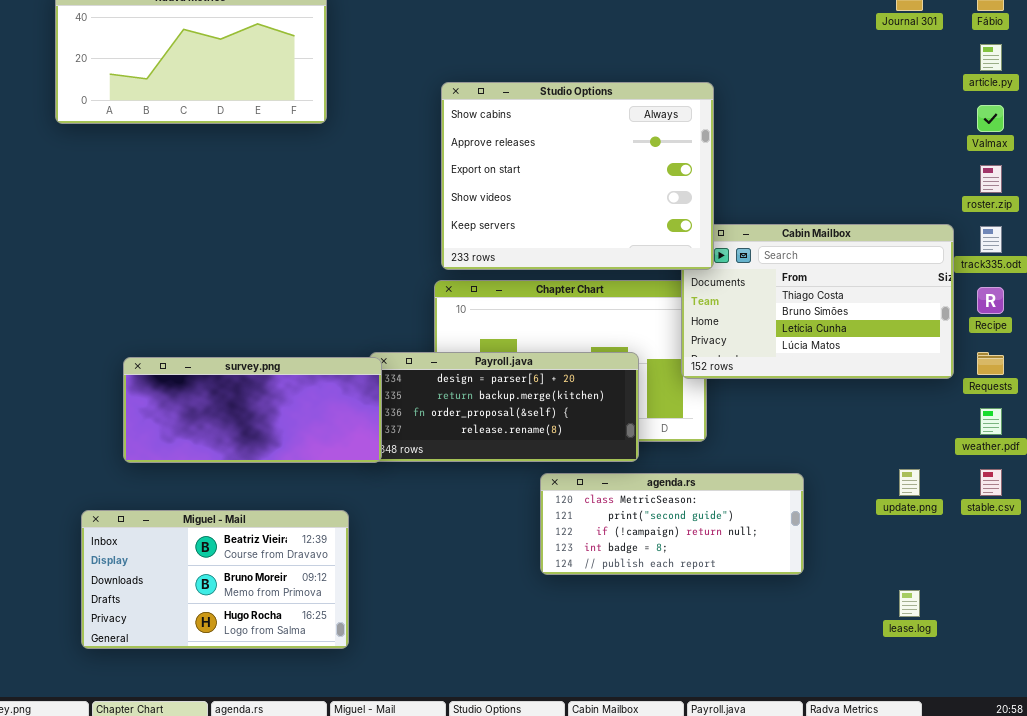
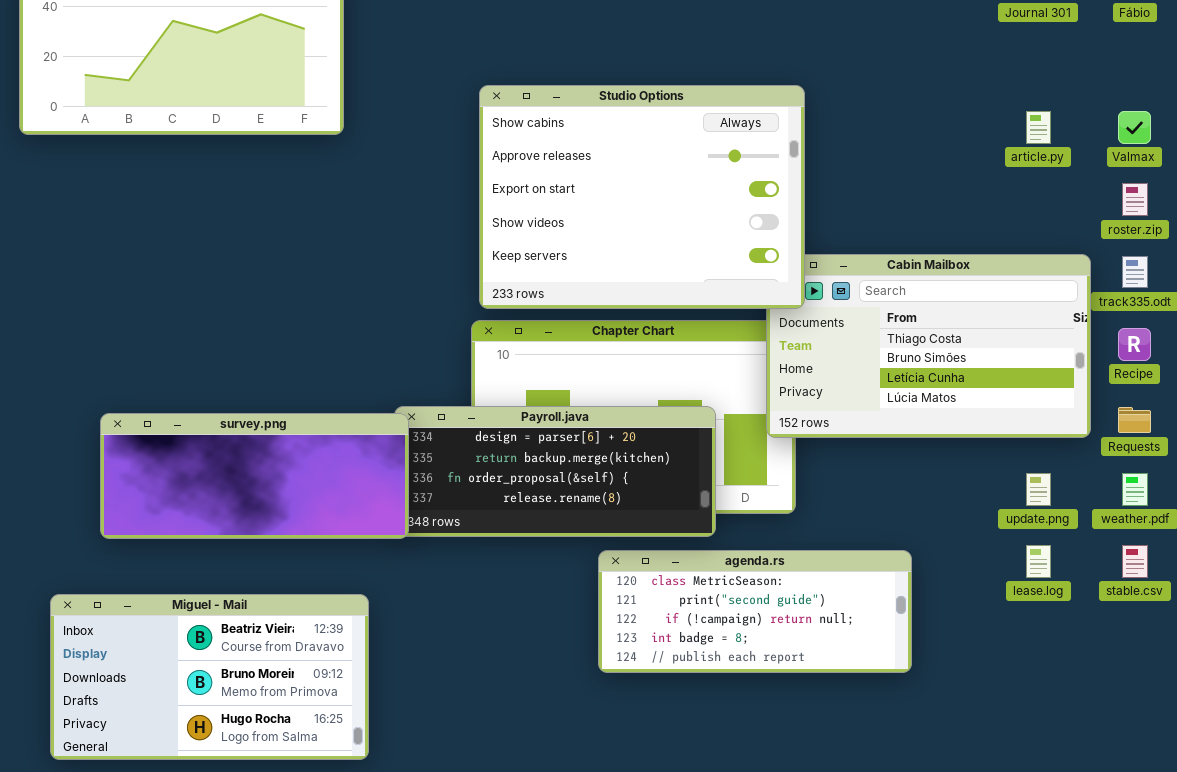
article.py: [980,44,1002,71] -> [1026,111,1051,144], moved
update.png: [899,469,920,496] -> [1026,473,1051,506], moved
lease.log: [899,590,920,617] -> [1026,545,1051,578], moved

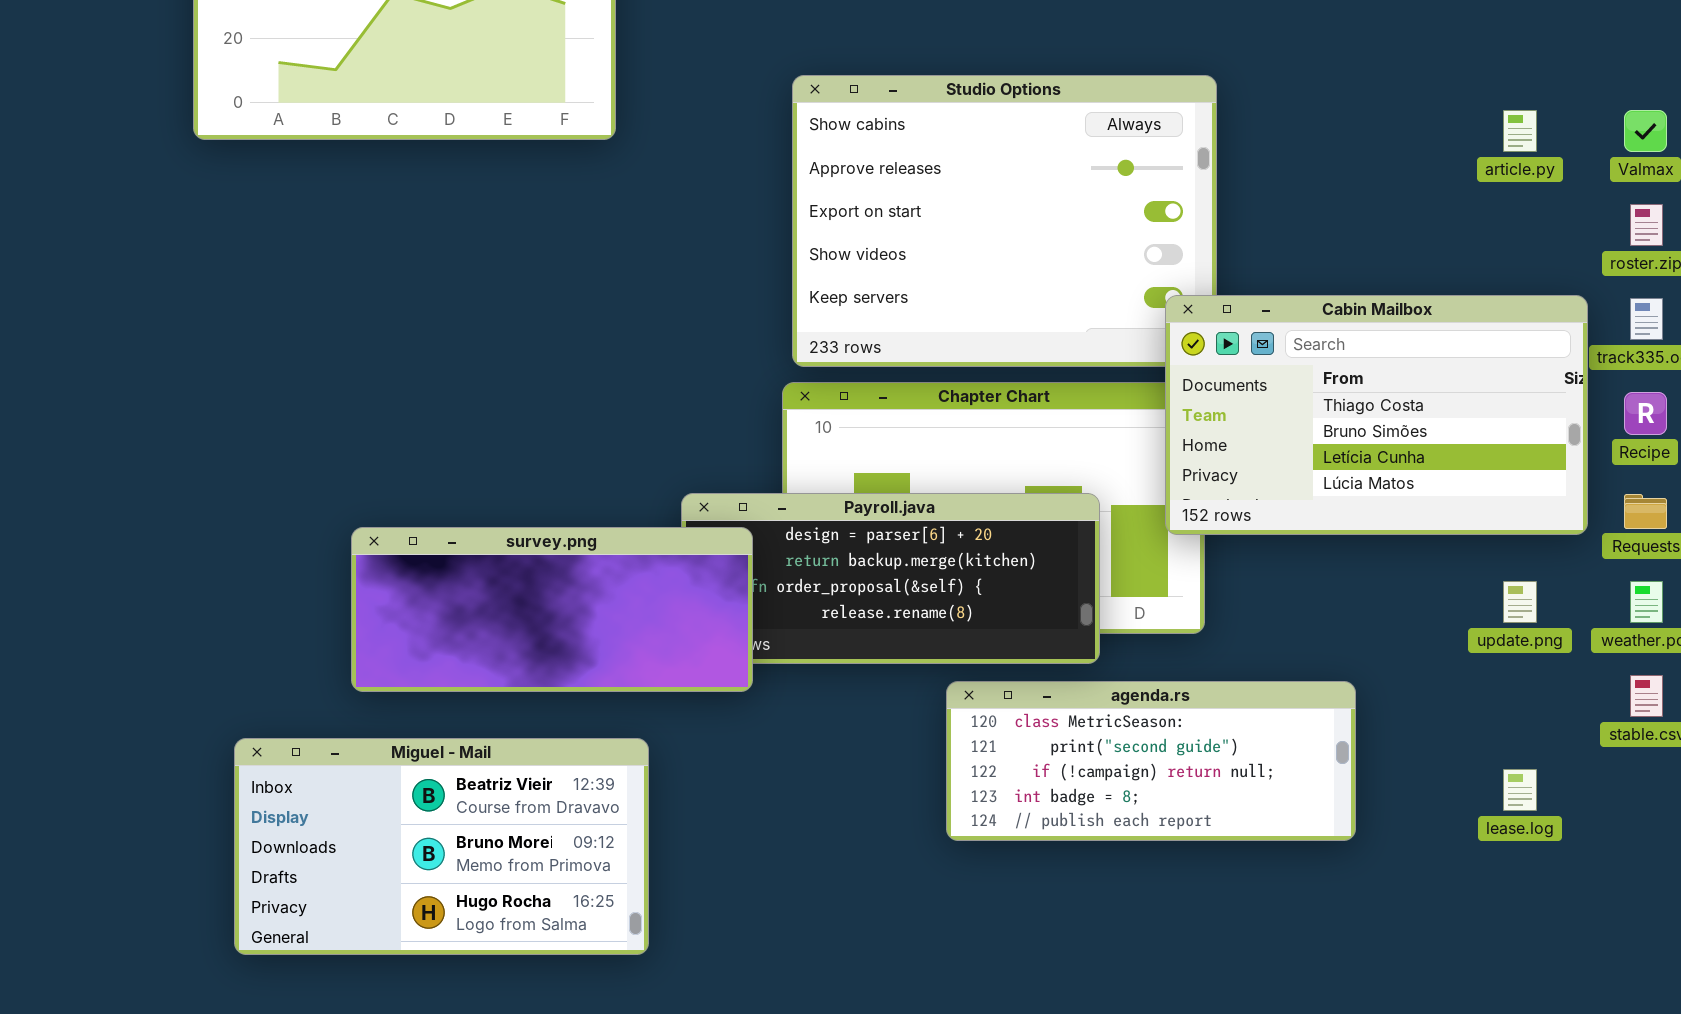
Cabin Mailbox: [766,254,1091,438] -> [1165,295,1588,535], raised
survey.png: [100,413,409,539] -> [351,527,753,692], moved
lease.log: [1026,545,1051,578] -> [1503,769,1537,811], moved

